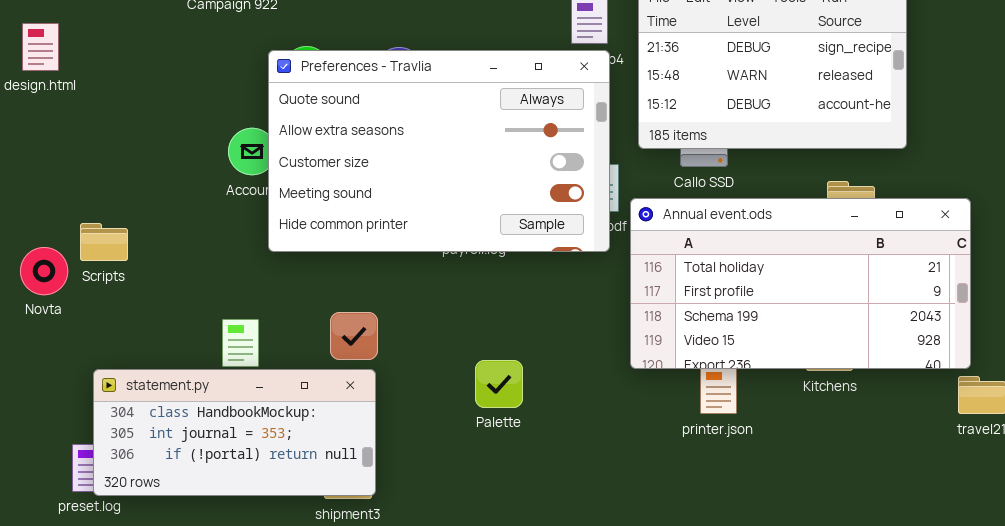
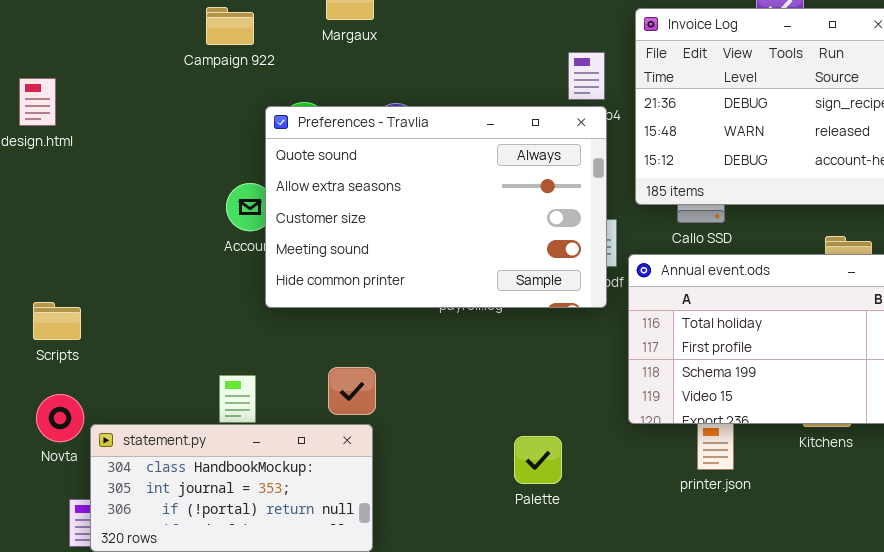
Scripts: [80,223,128,261] -> [33,302,81,340], moved
Novta: [20,247,68,295] -> [36,394,84,442], moved
Palette: [475,360,523,408] -> [514,436,562,484], moved

